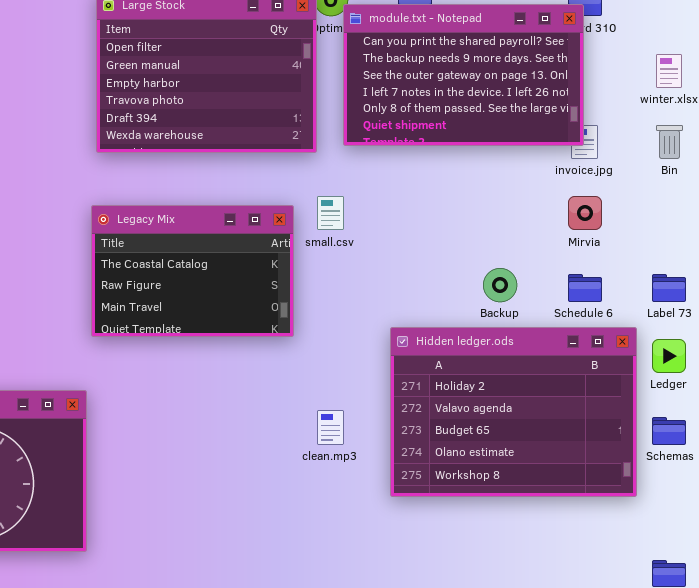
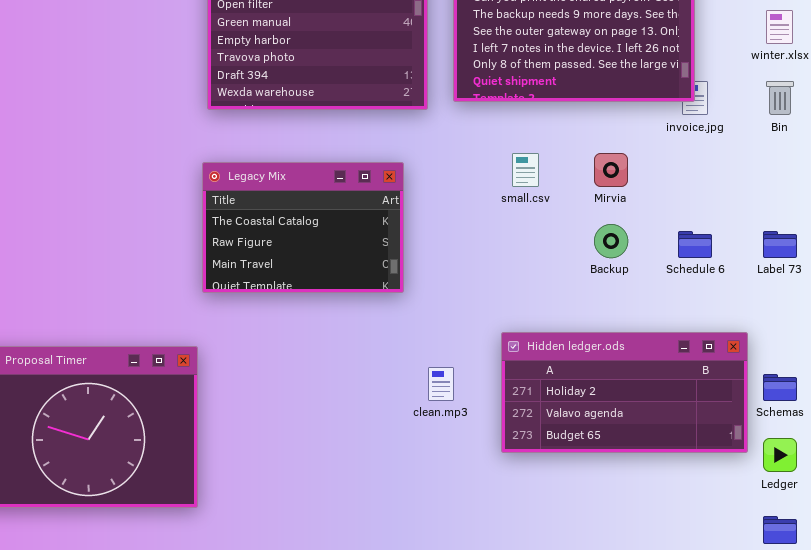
small.csv: [317,196,344,230] -> [512,153,539,187], moved
Mirvia: [568,196,602,230] -> [594,153,628,187], moved
Hidden ledger.ods: [390,327,637,497] -> [501,332,748,453], resized
Ledger: [652,339,686,373] -> [763,438,797,472], moved

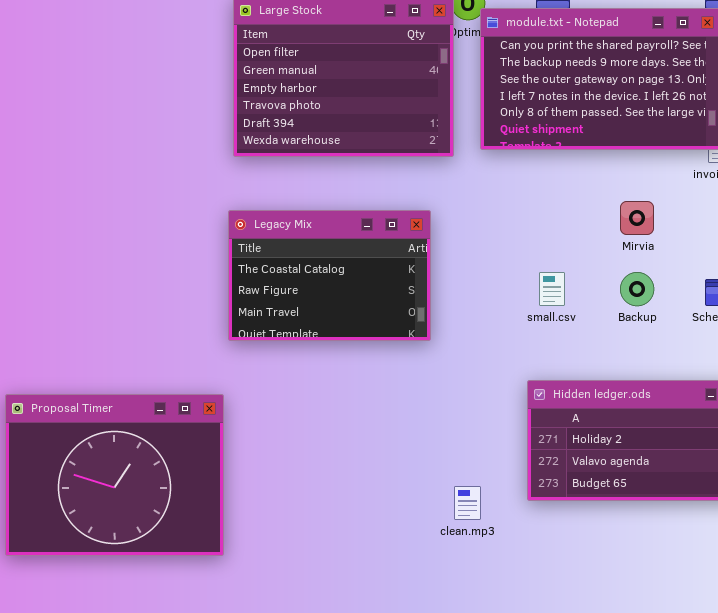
small.csv: [512,153,539,187] -> [539,272,565,306], moved
clean.mp3: [428,367,454,401] -> [454,486,481,520], moved

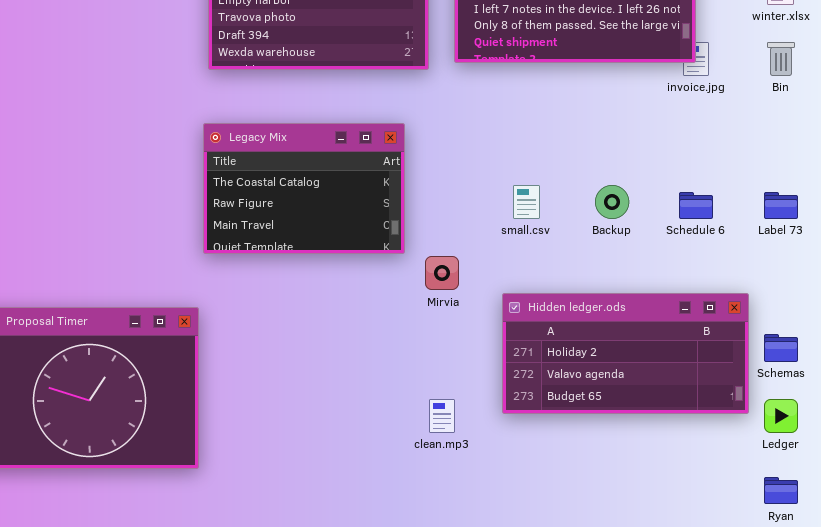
Mirvia: [620,201,654,235] -> [425,256,459,290], moved

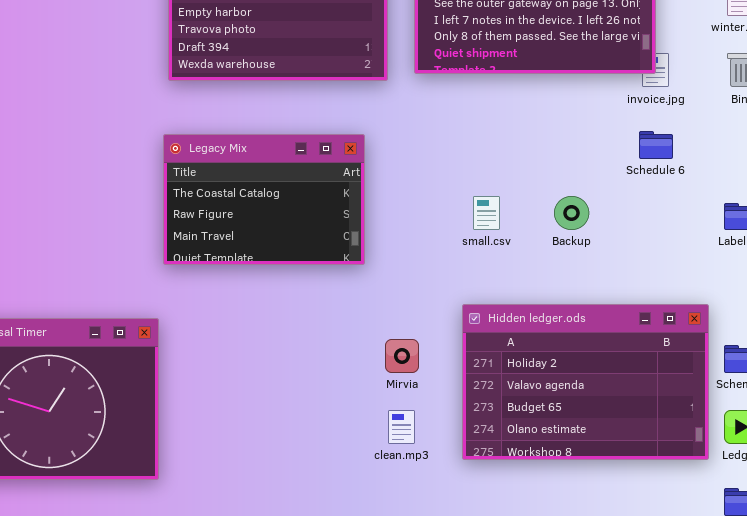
Schedule 6: [679,192,713,219] -> [639,131,673,159], moved
Mirvia: [425,256,459,290] -> [385,339,419,373], moved
Hidden ledger.ods: [502,293,749,414] -> [462,304,709,460], resized

